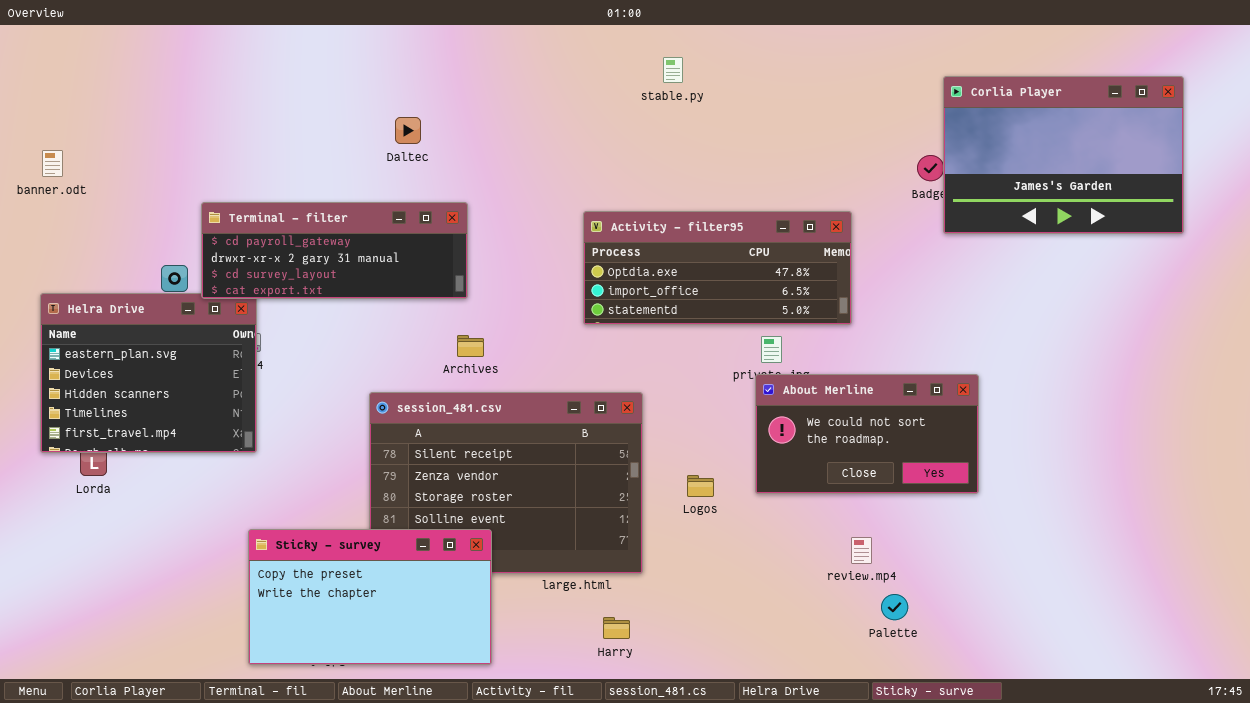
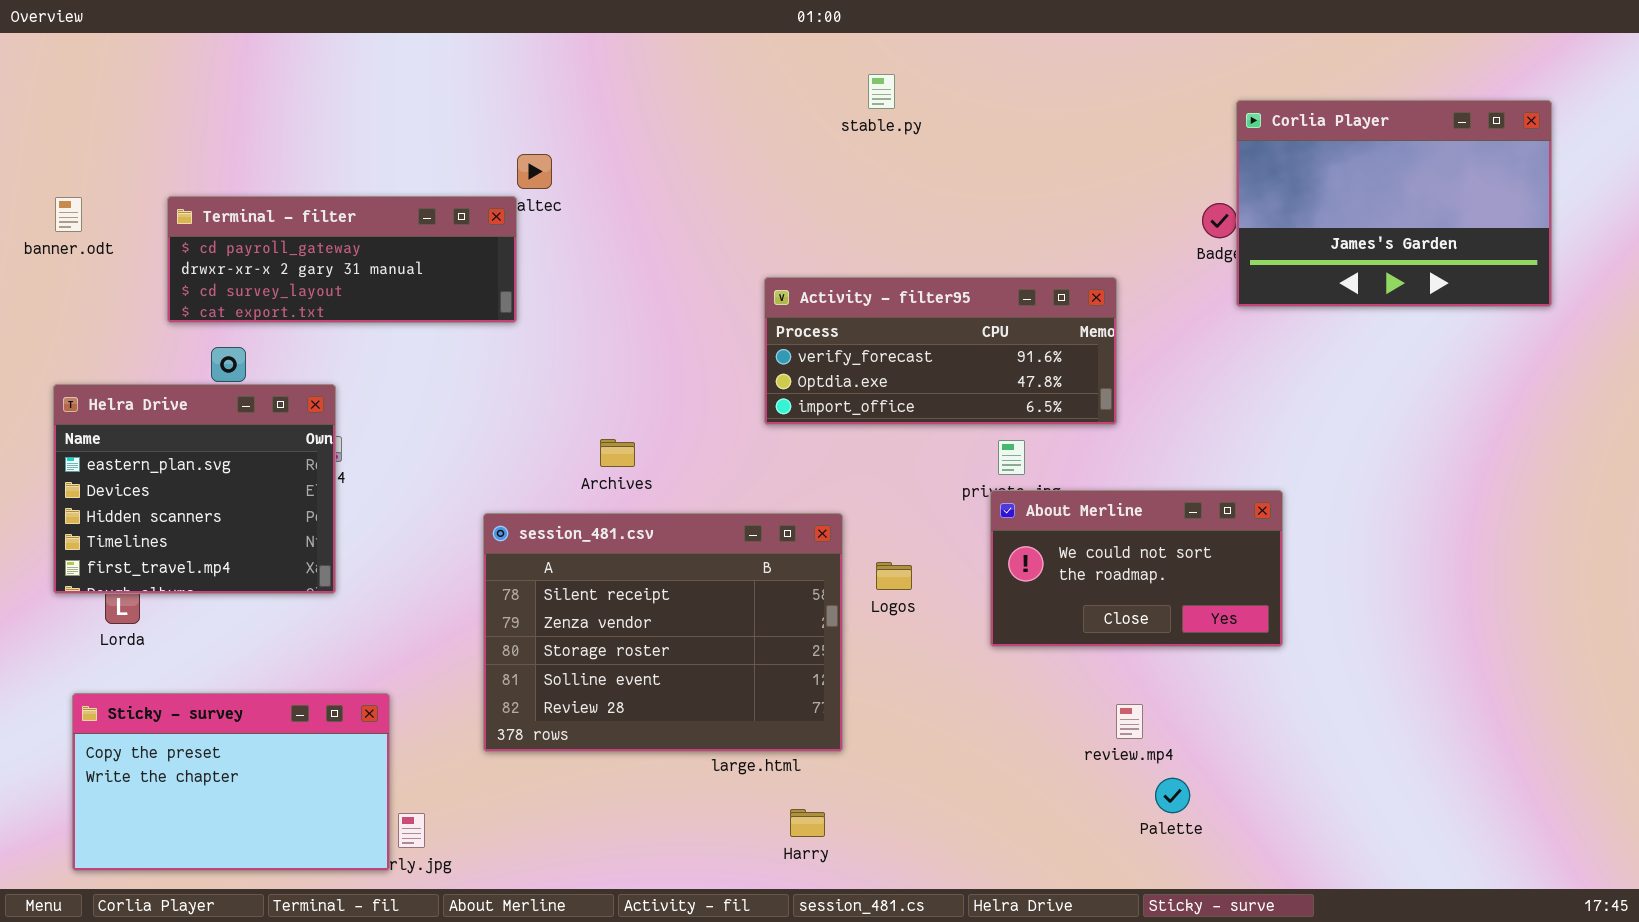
Terminal - filter: [201,202,468,299] -> [167,196,517,323], moved
Activity - filter95: [583,211,852,325] -> [764,277,1117,425], scrolled up 1 row
Logos: [687,475,714,497] -> [876,562,912,590], moved
Sticky - survey: [248,529,492,665] -> [72,693,390,871], moved

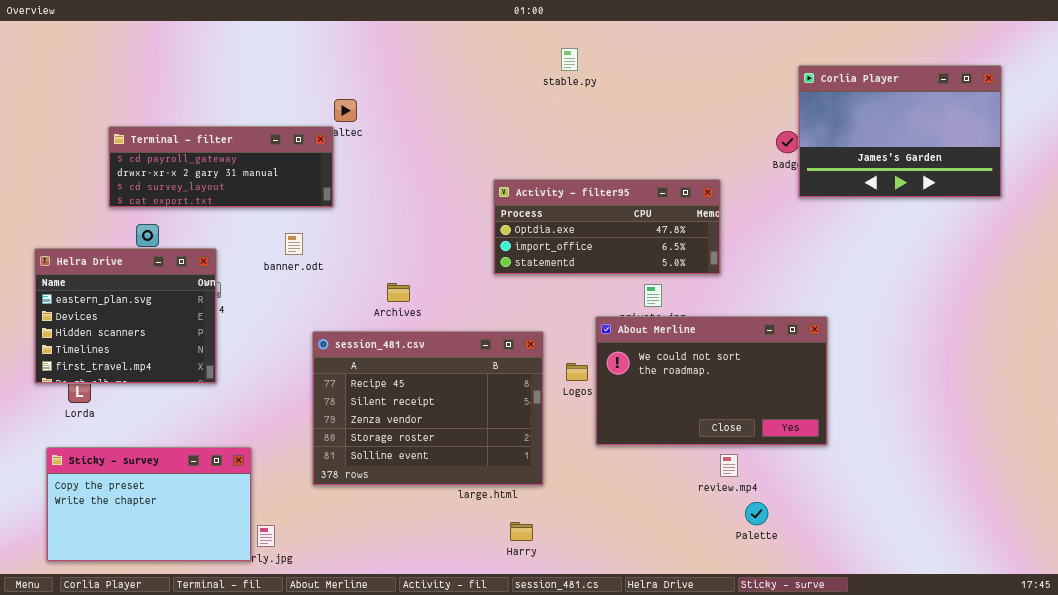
banner.odt: [55,197,82,232] -> [285,233,303,255], moved
Activity - filter95: [764,277,1117,425] -> [493,179,721,275], scrolled down 1 row
About Merline: [990,490,1283,647] -> [595,316,828,446], resized
session_481.csv: [483,513,843,752] -> [312,331,544,486], scrolled up 1 row

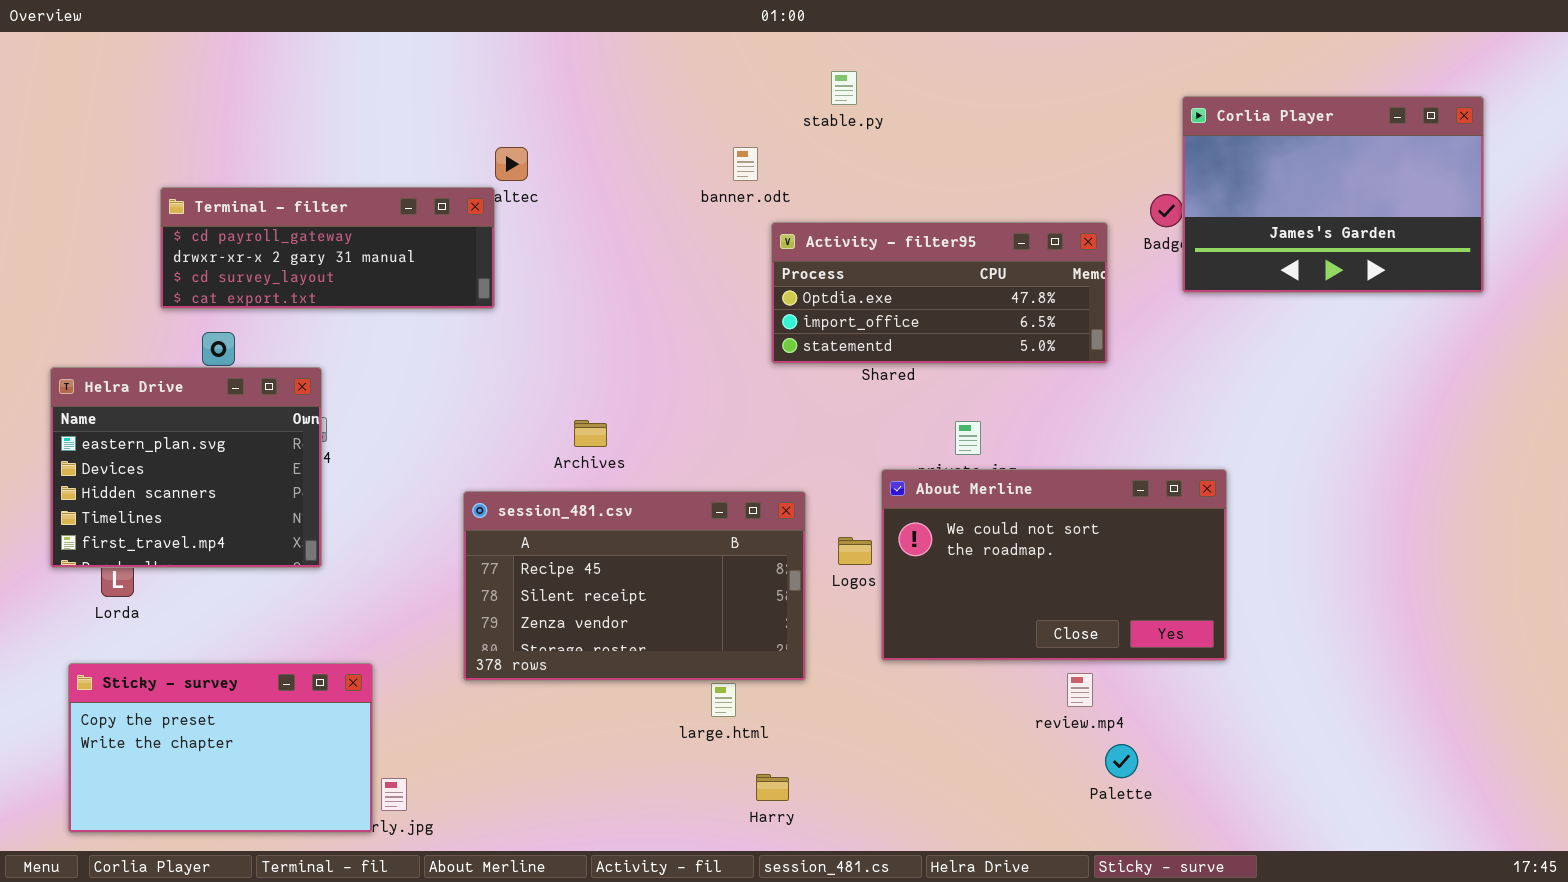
Activity - filter95: [493,179,721,275] -> [771,222,1108,364], moved
banner.odt: [285,233,303,255] -> [733,147,758,181], moved
session_481.csv: [312,331,544,486] -> [463,491,806,681], resized

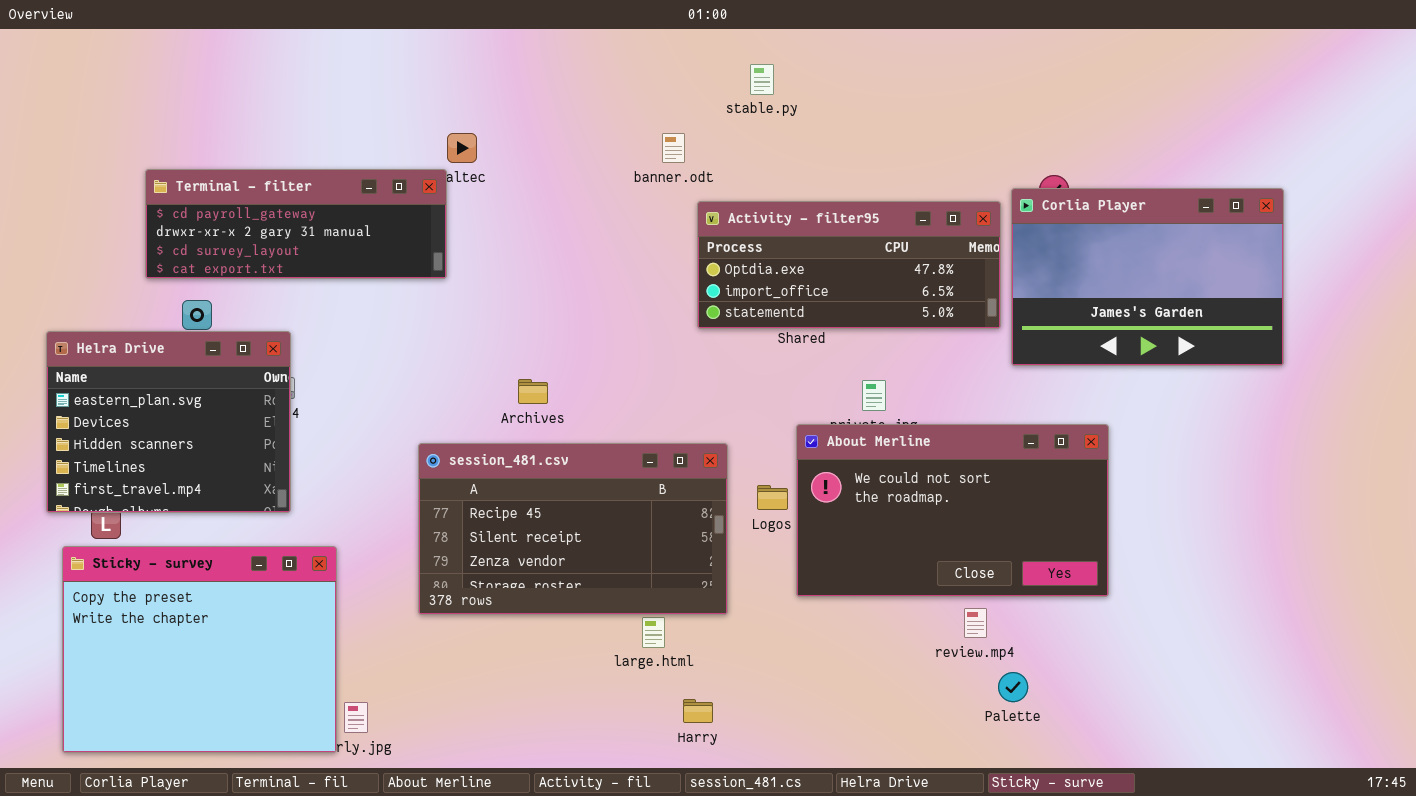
Corlia Player: [1182,96,1484,293] -> [1011,188,1284,366], moved
Sticky - survey: [68,663,373,833] -> [62,546,337,753], resized

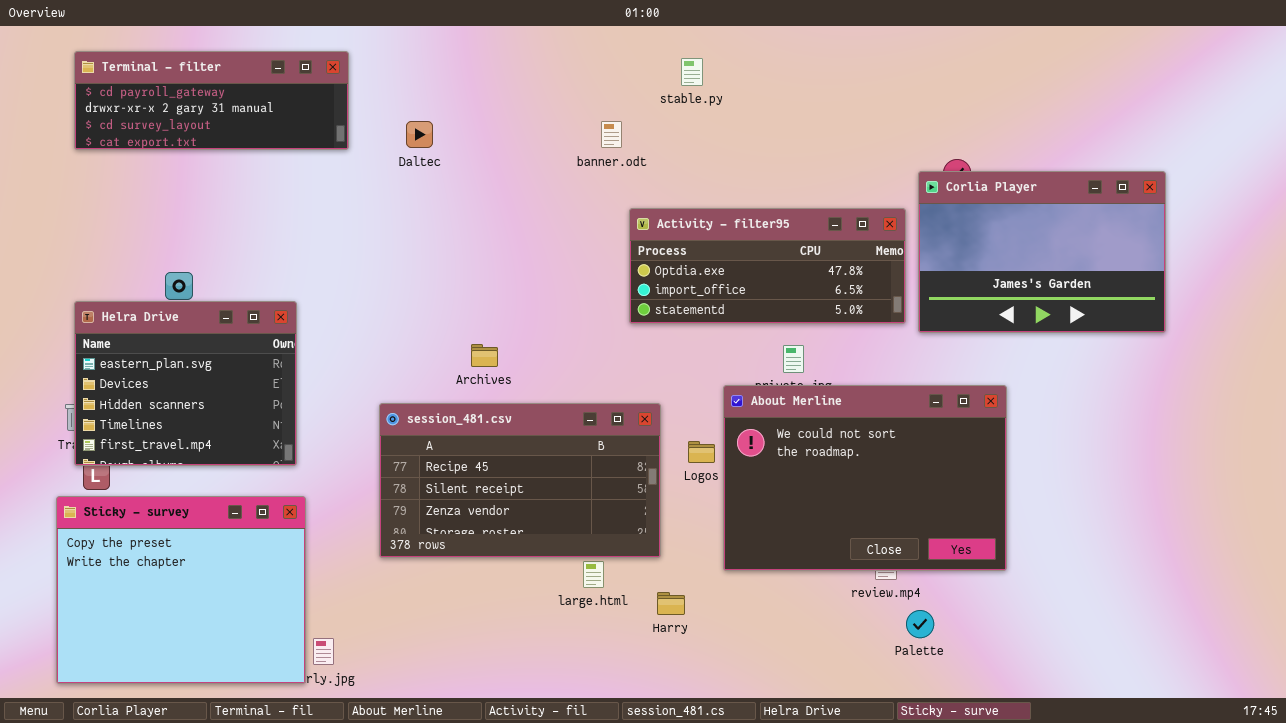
Terminal - filter: [145,169,447,279] -> [74,51,349,150], moved
Activity - filter95: [697,201,1001,329] -> [629,208,906,324], moved
Helra Drive: [46,331,291,513] -> [74,301,297,466], moved
About Merline: [796,424,1109,597] -> [723,385,1007,571], resized
Harry: [683,699,713,723] -> [657,592,685,615], moved

